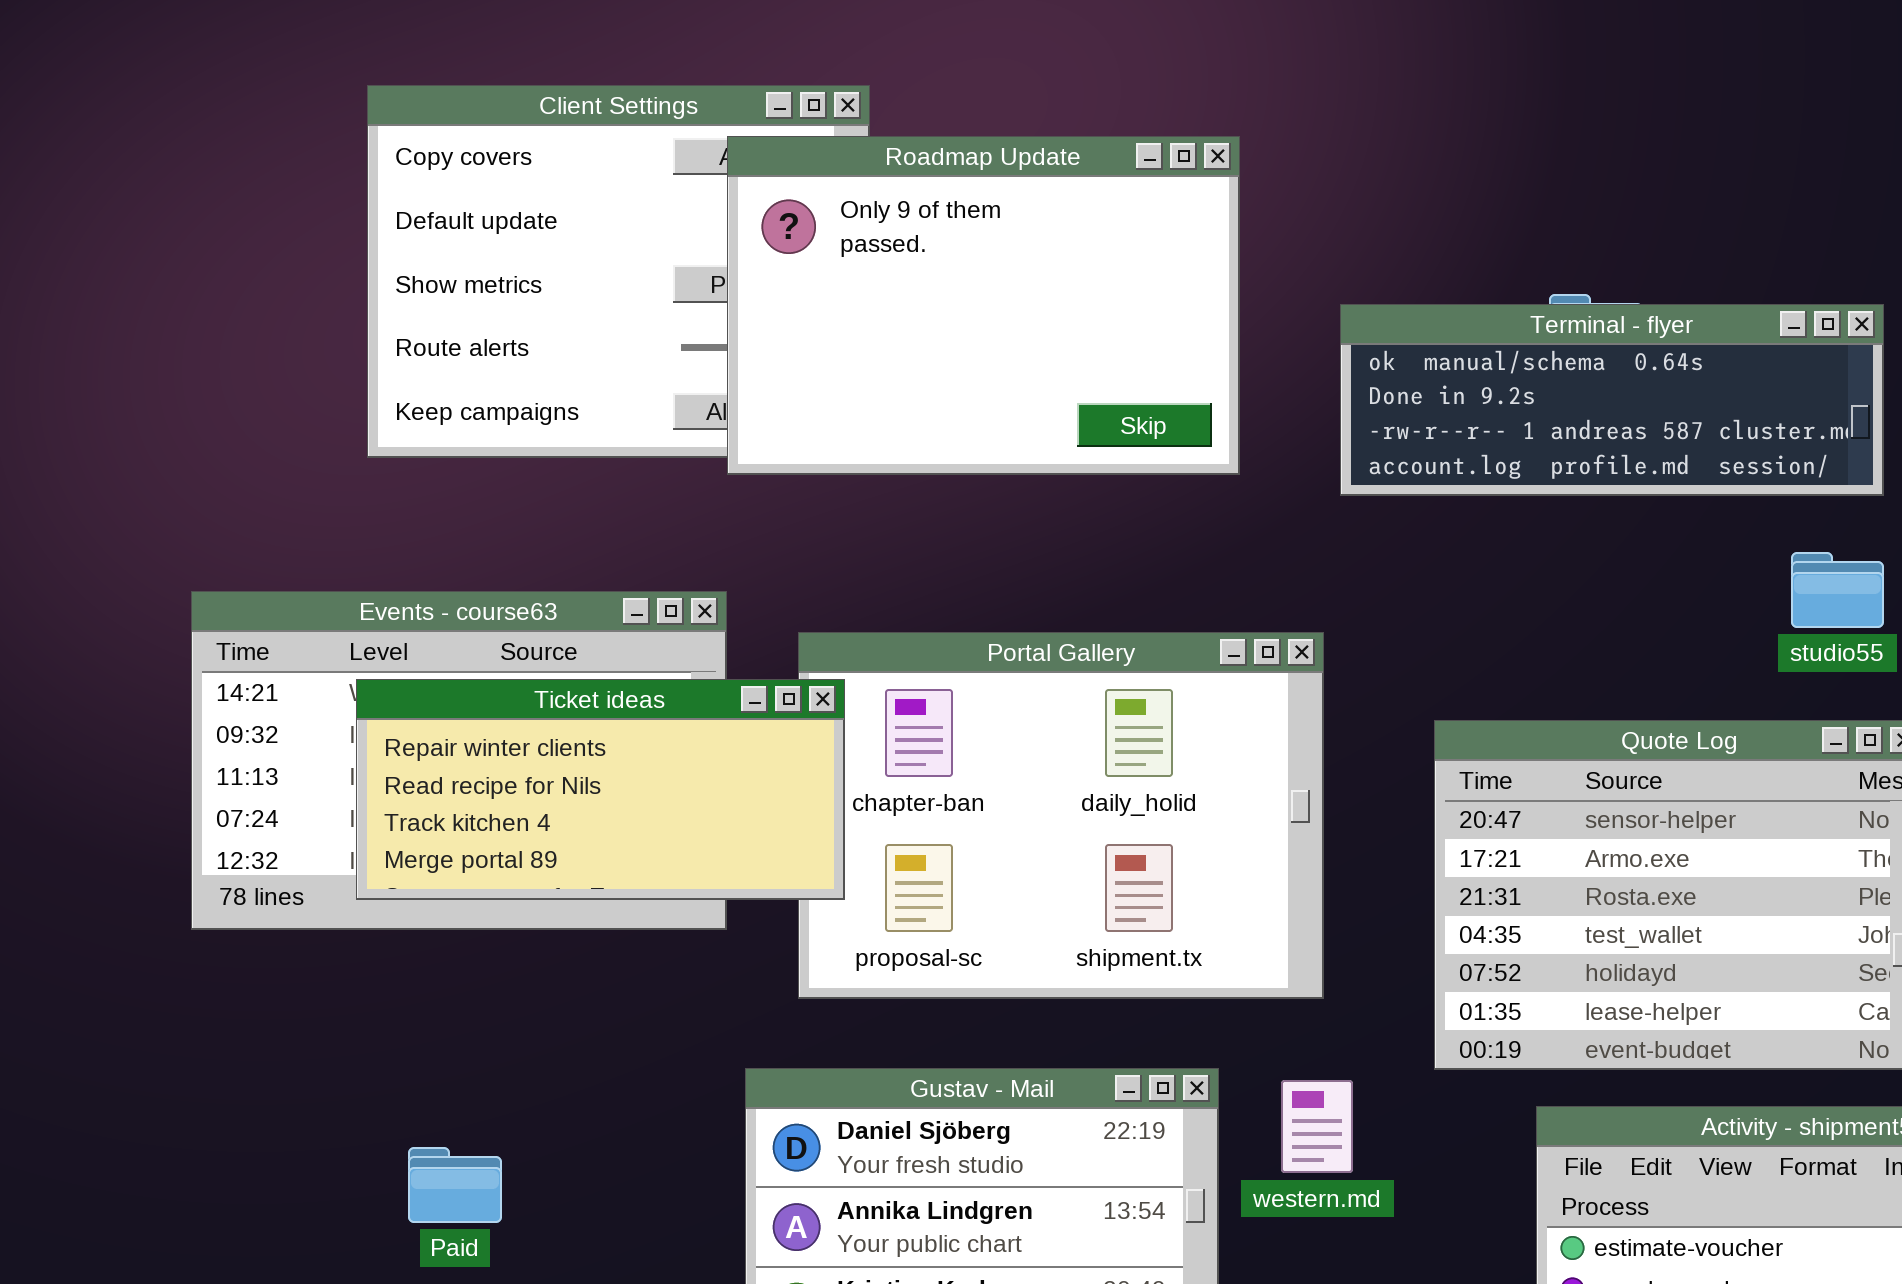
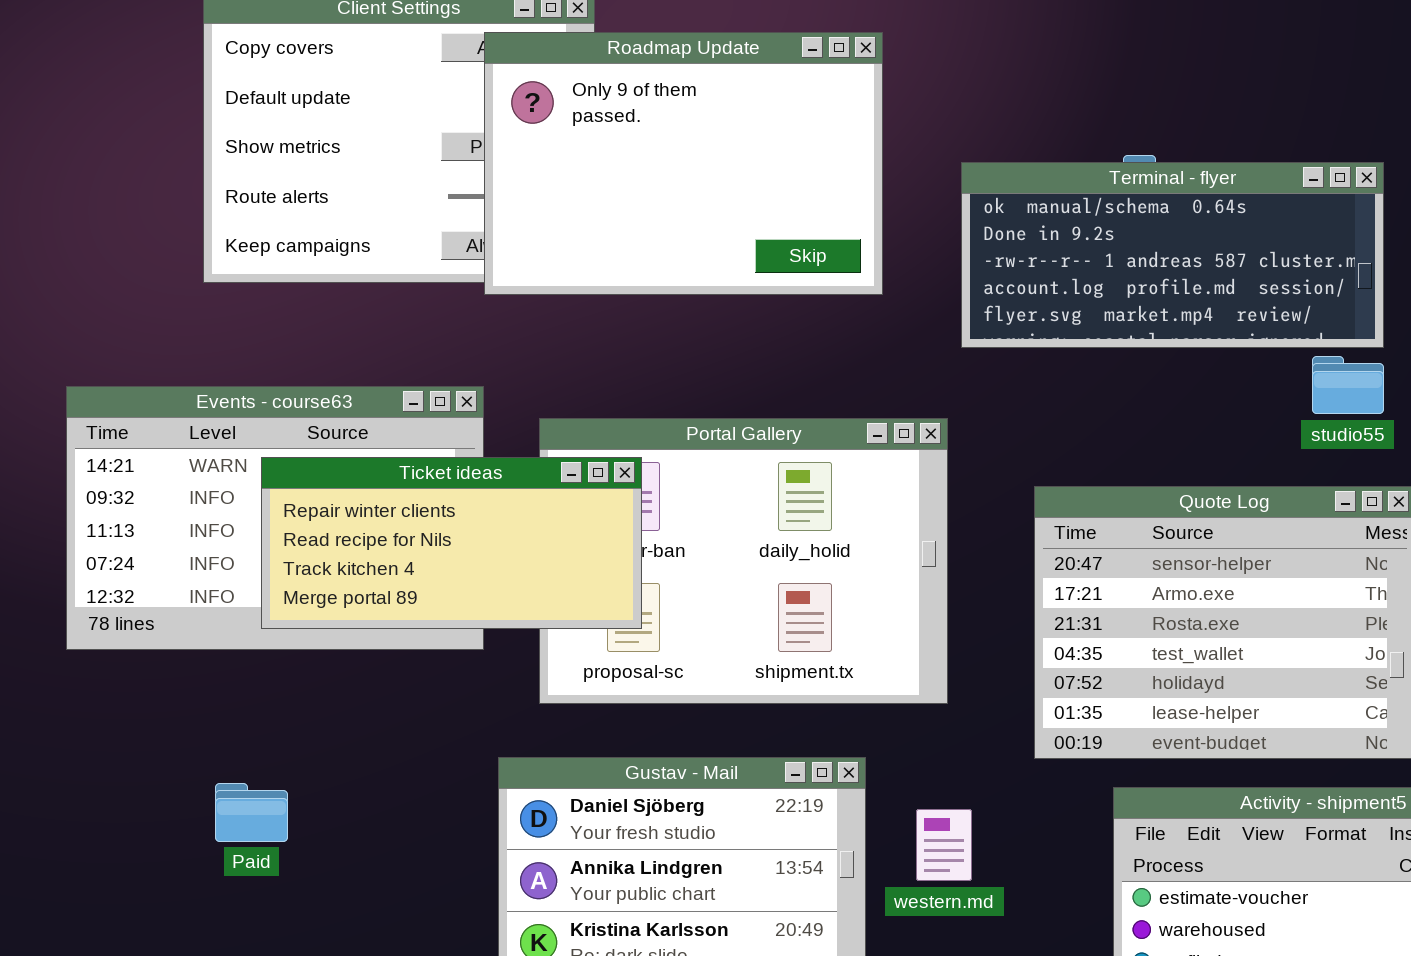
Terminal - flyer: [1340,304,1884,496] -> [961,162,1384,348], resized
Ticket ideas: [356,679,845,900] -> [261,457,642,629], moved
western.md: [1281,1080,1353,1173] -> [916,809,972,881], moved
Paid: [408,1147,502,1223] -> [215,783,288,842], moved

